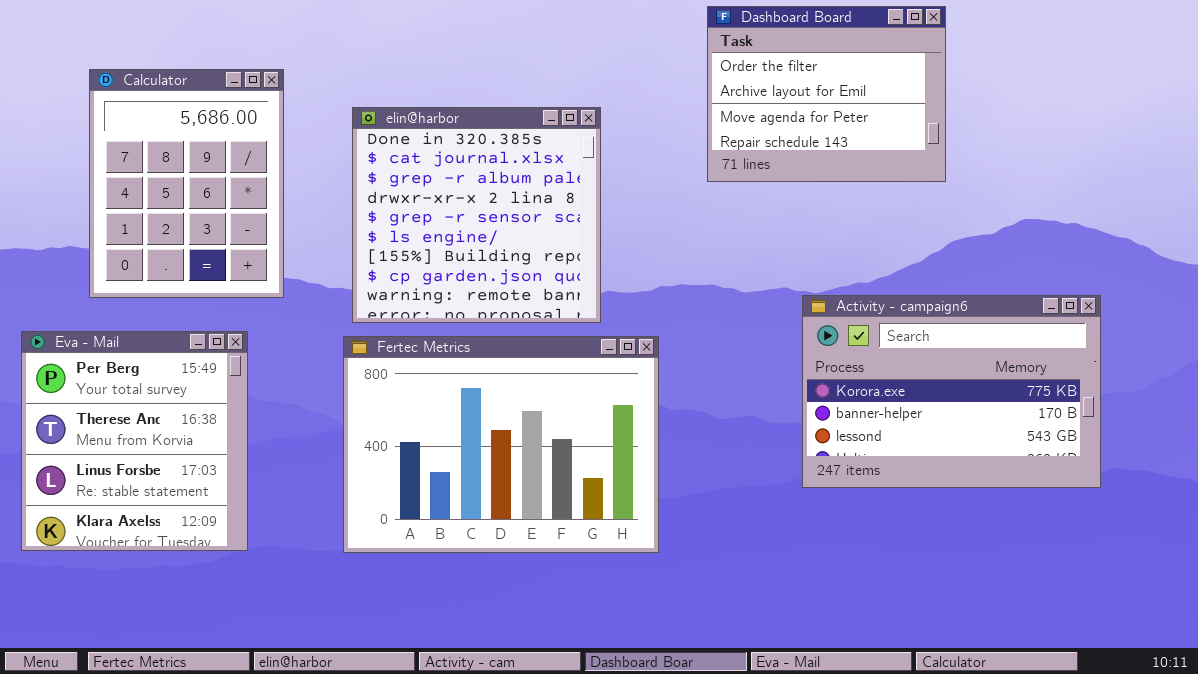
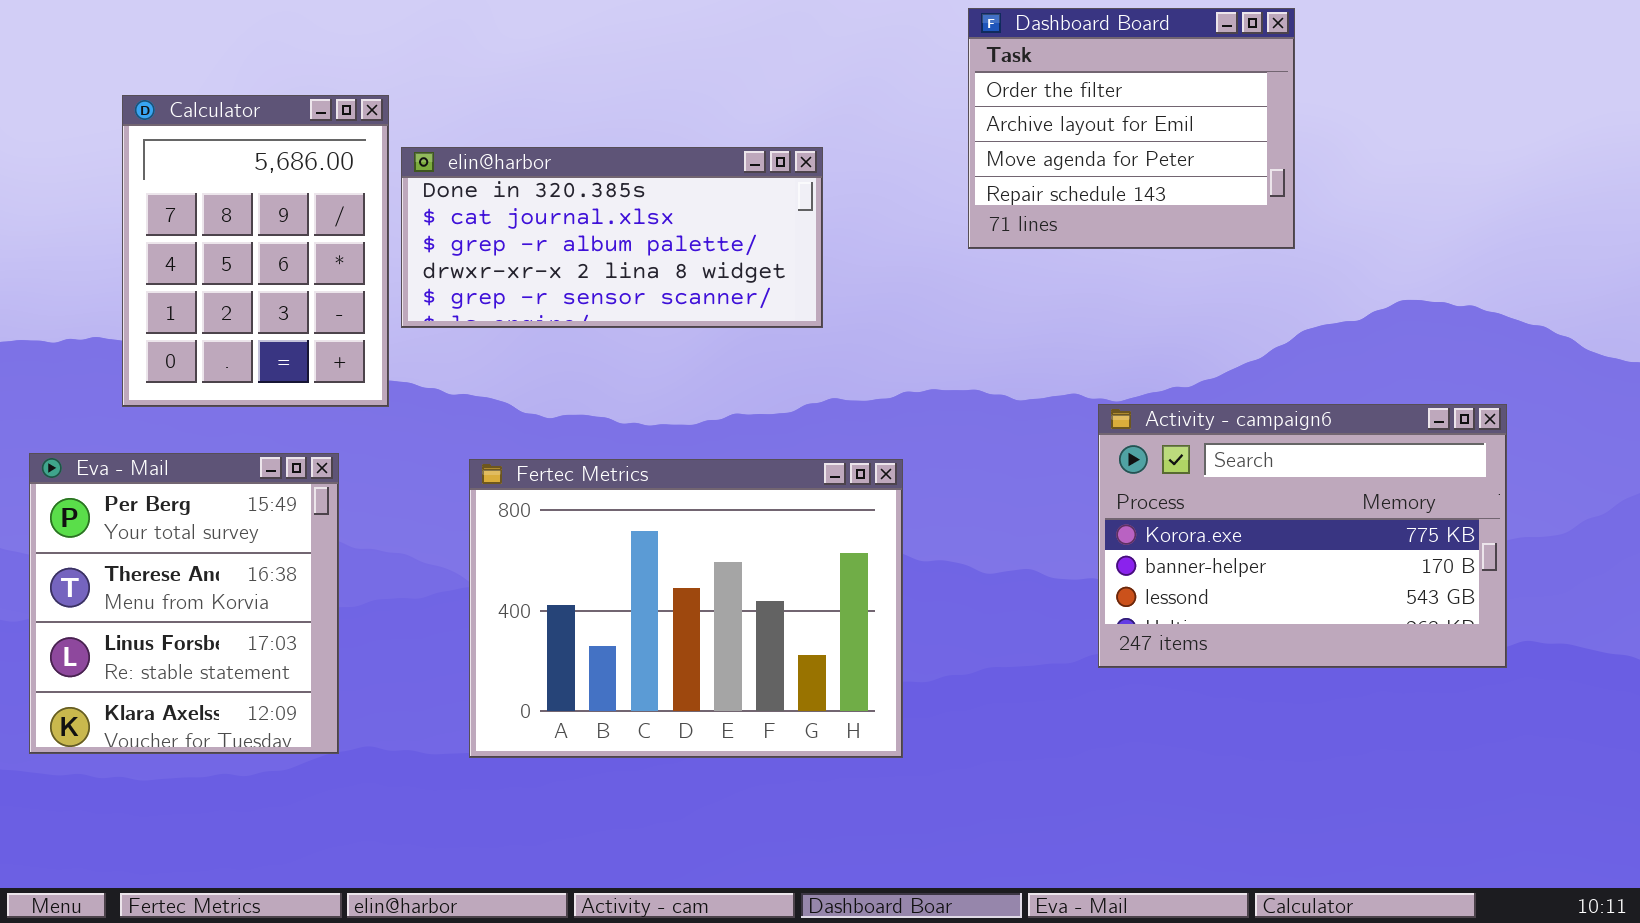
elin@harbor: [352,107,601,323] -> [401,147,823,328], resized

